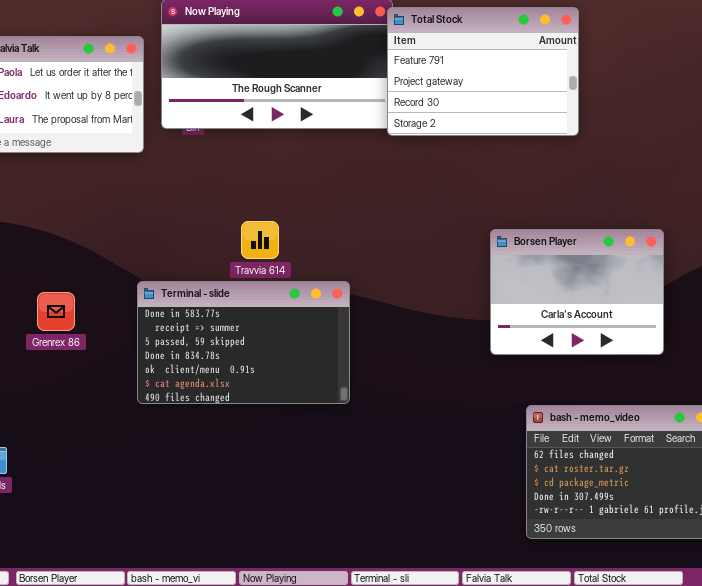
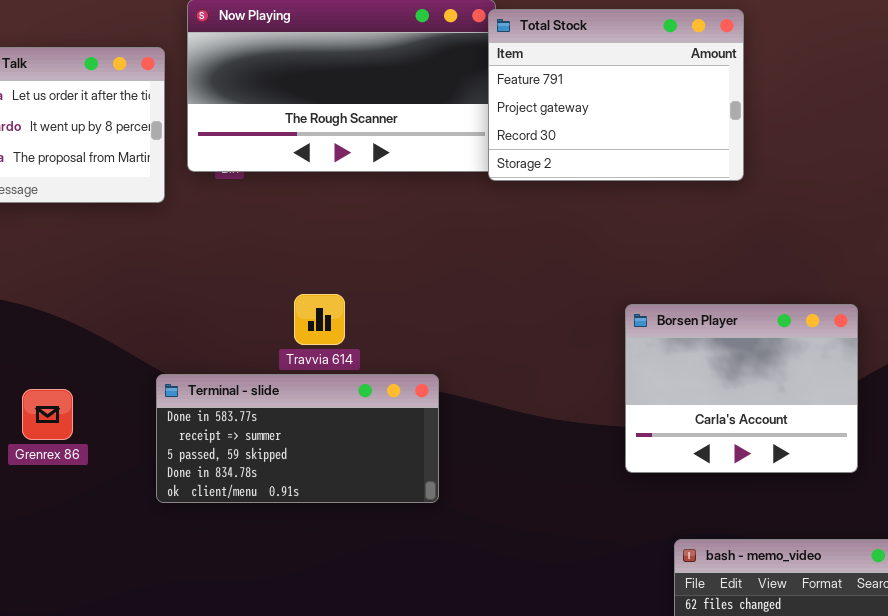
Terminal - slide: [137,281,350,404] -> [156,374,439,503], resized

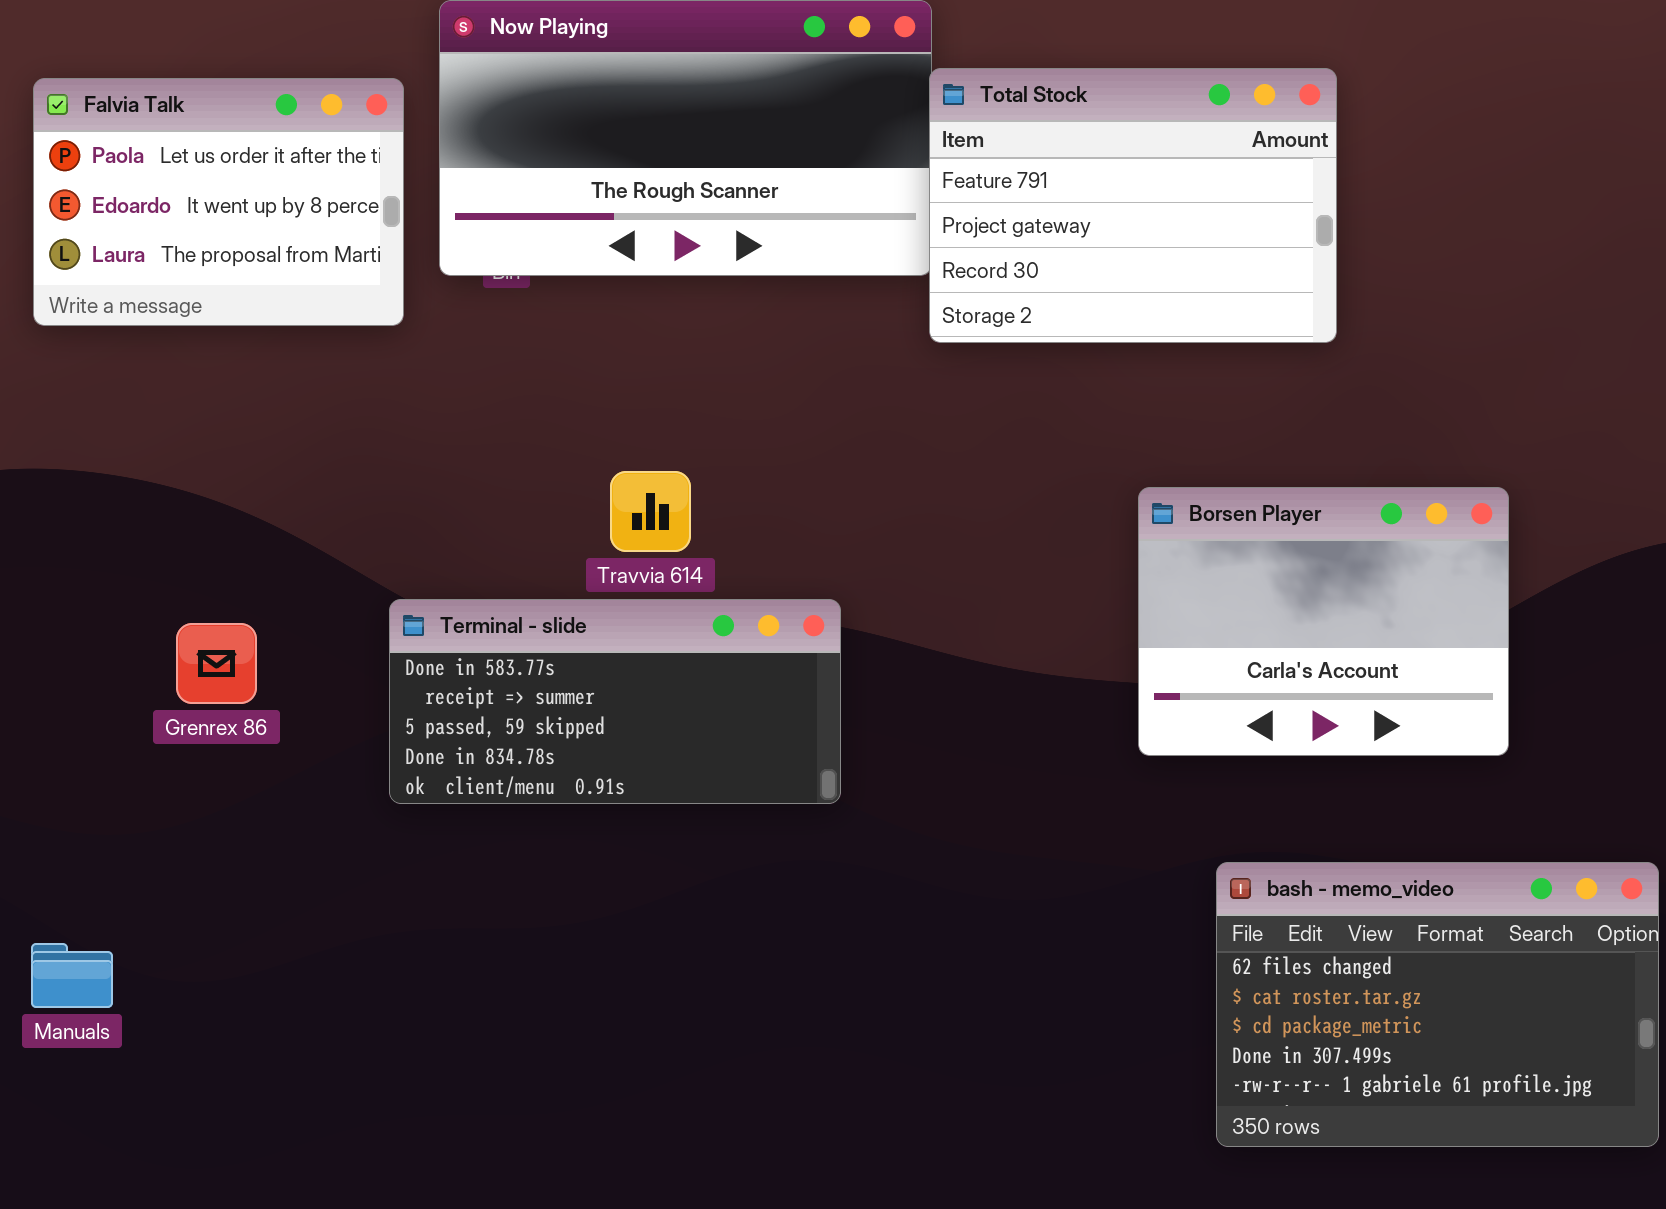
Total Stock: [488,9,744,181] -> [929,68,1337,343], moved

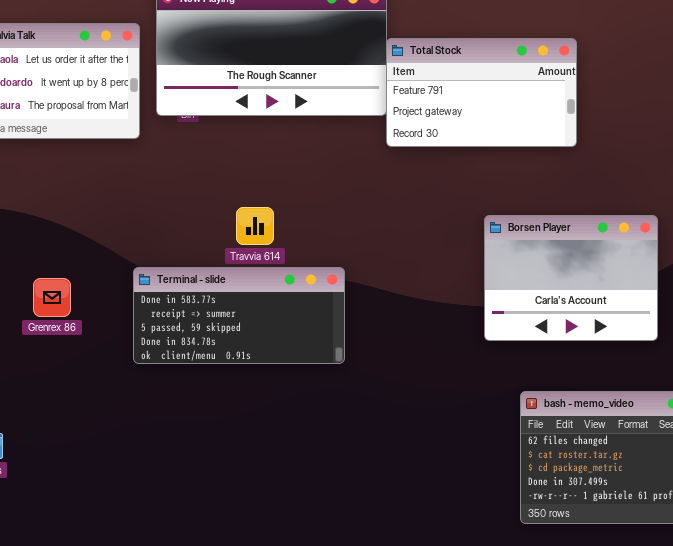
Total Stock: [929,68,1337,343] -> [386,38,577,147], resized

